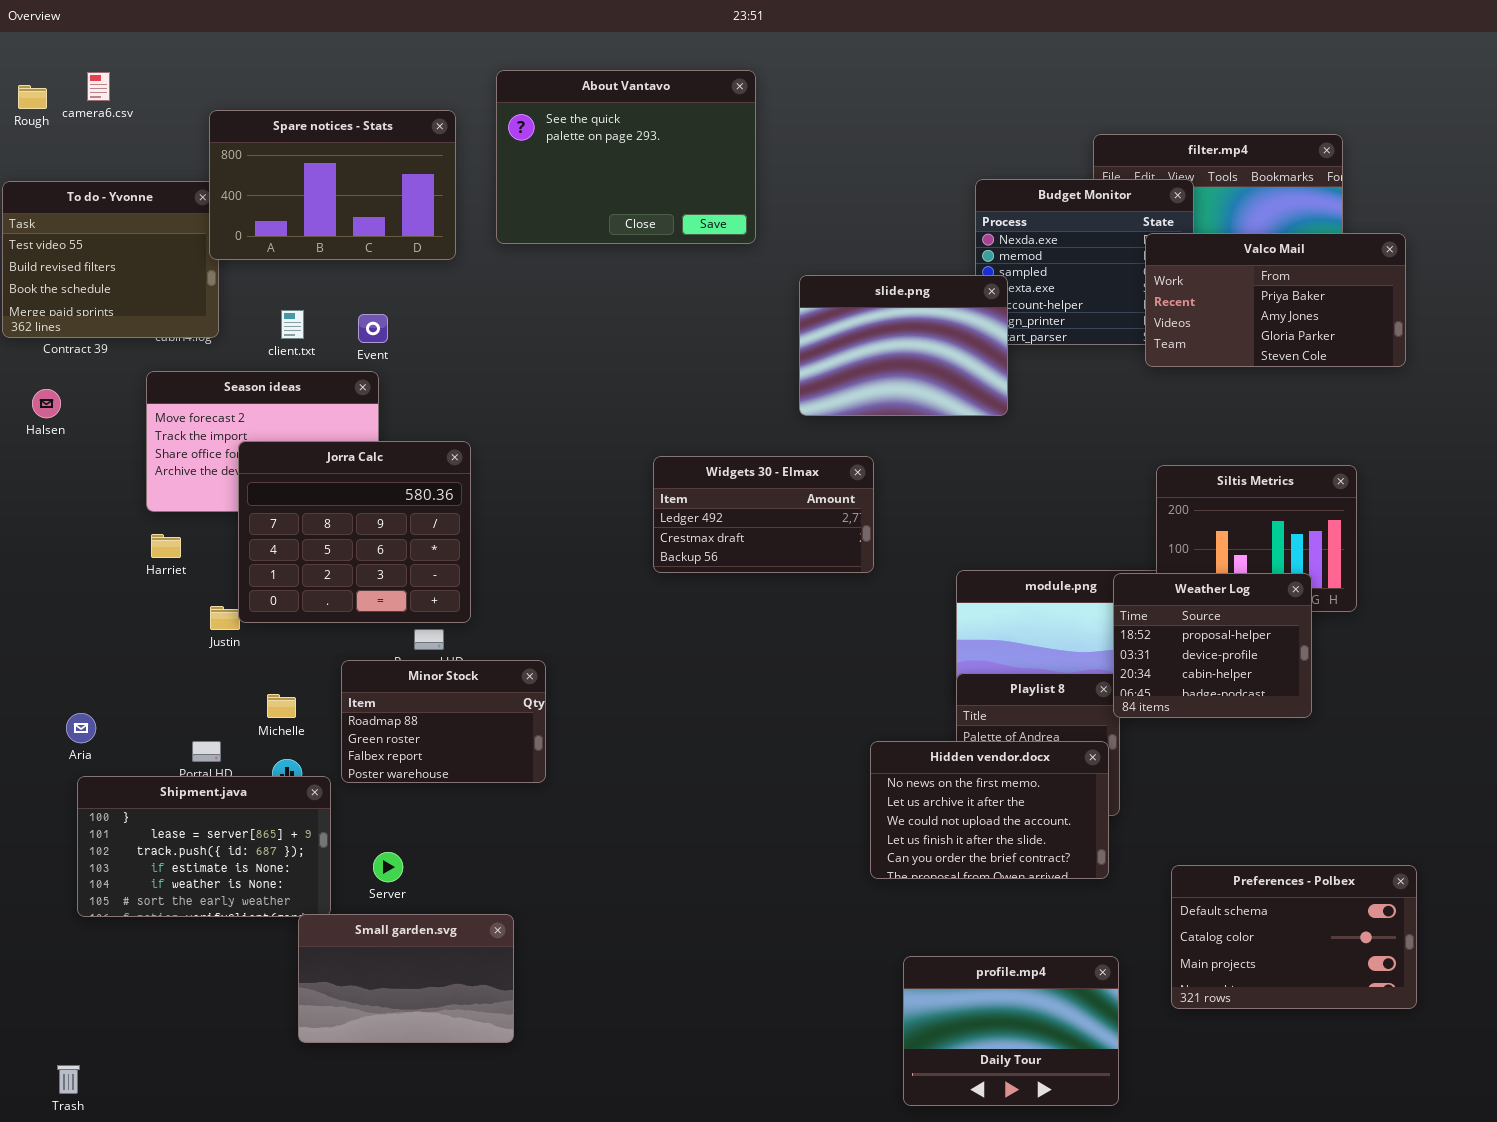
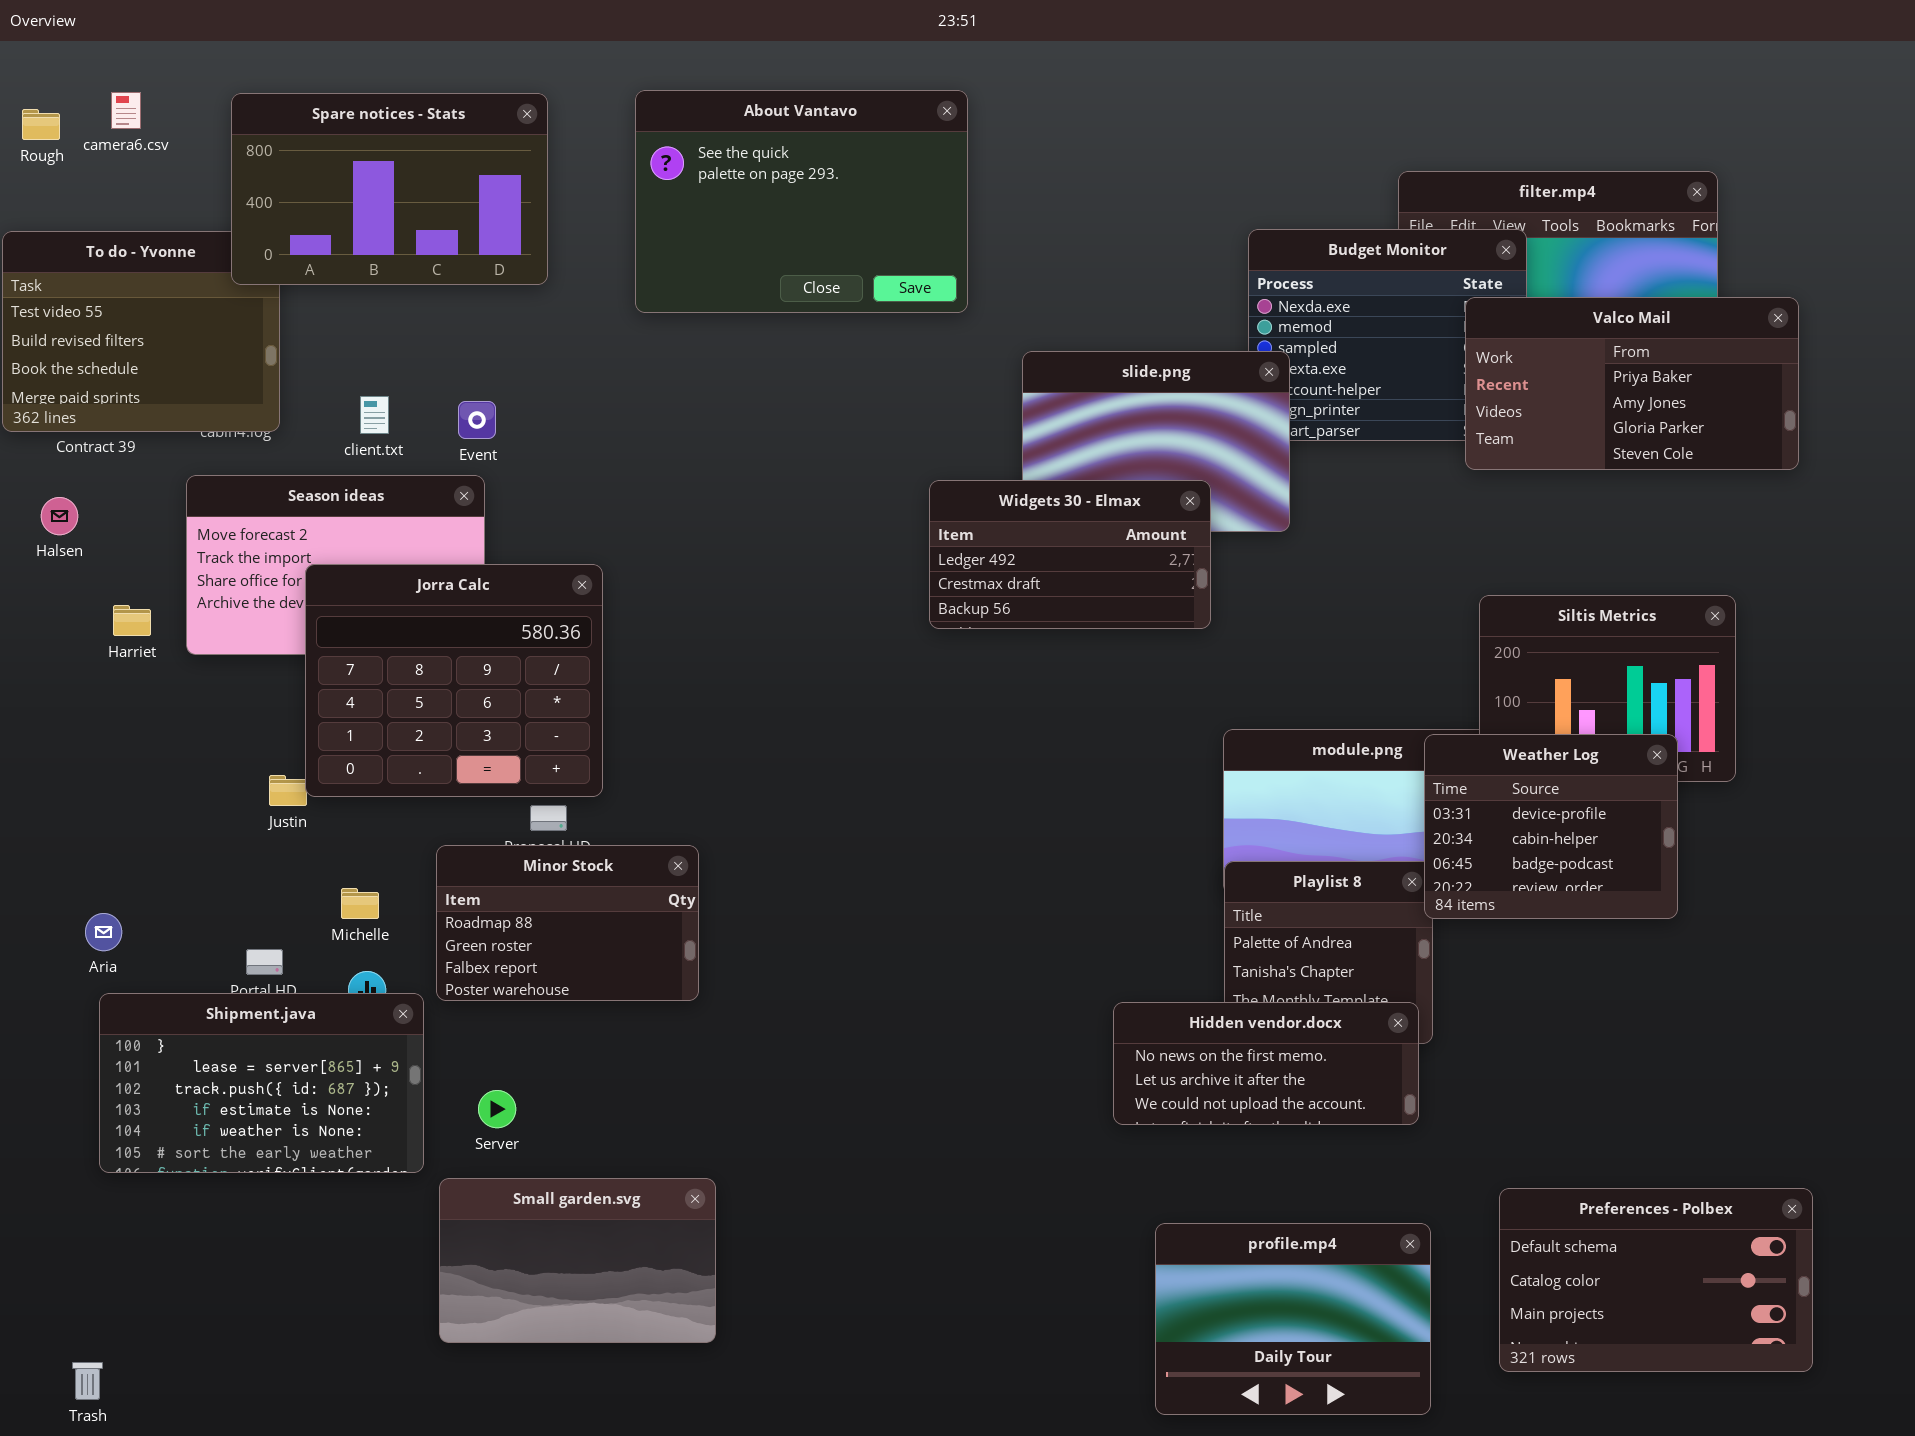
Spare notices - Stats: [209,110,456,260] -> [231,93,548,285], moved
Widgets 30 - Elmax: [653,456,874,573] -> [929,480,1211,629], moved
Harriet: [151,534,181,558] -> [113,605,151,636], moved
Weather Log: [1113,573,1312,718] -> [1424,734,1678,919], scrolled down 1 row
Hidden vendor.docx: [870,741,1109,879] -> [1113,1002,1419,1125], resized
Preferences - Polbex: [1171,865,1417,1009] -> [1499,1188,1813,1372], moved
Small garden.svg: [298,914,514,1043] -> [439,1178,716,1343], moved

